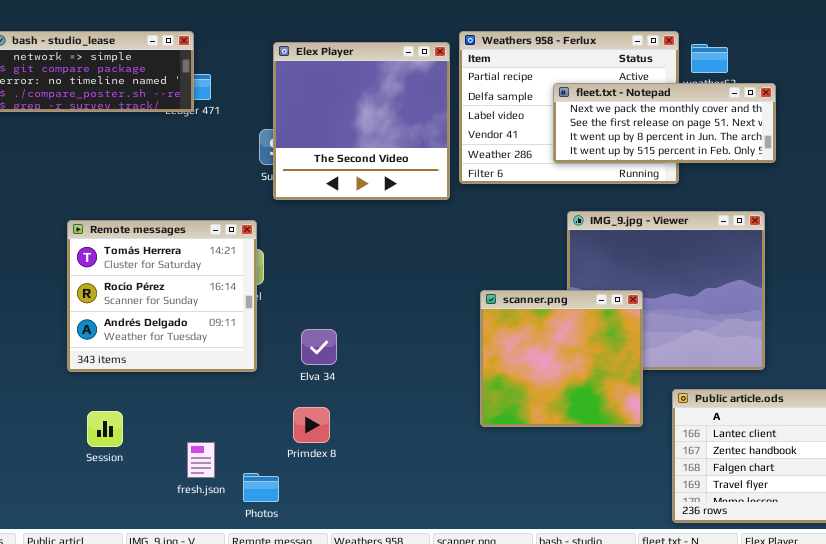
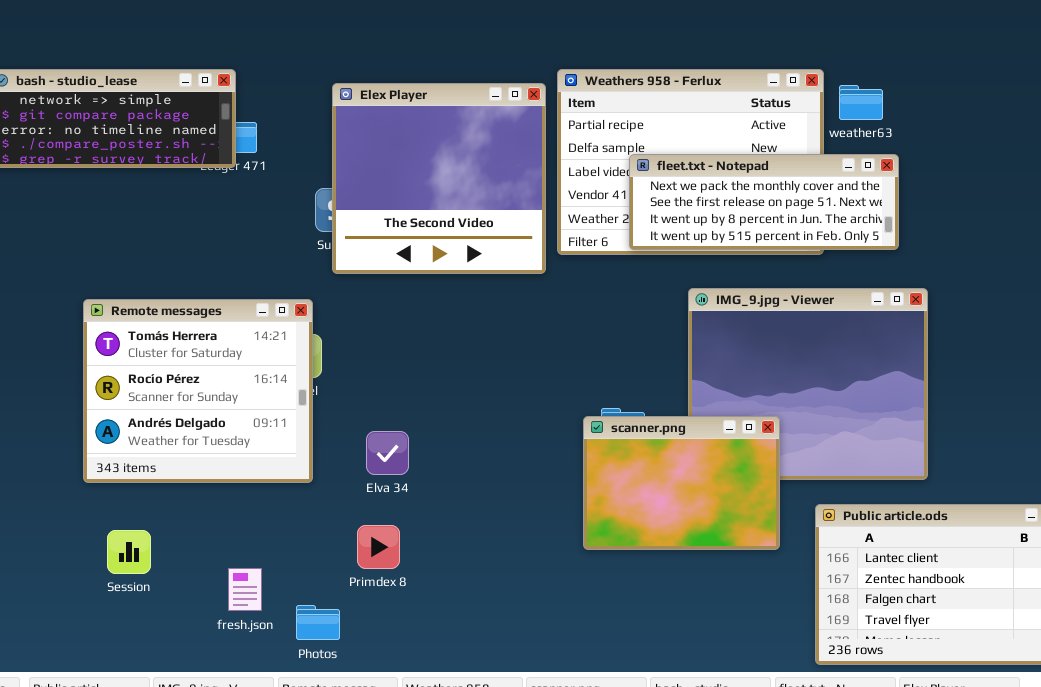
fleet.txt - Notepad: [553,83,776,163] -> [629,154,899,250], moved
scanner.png: [480,290,643,427] -> [583,416,780,550], resized

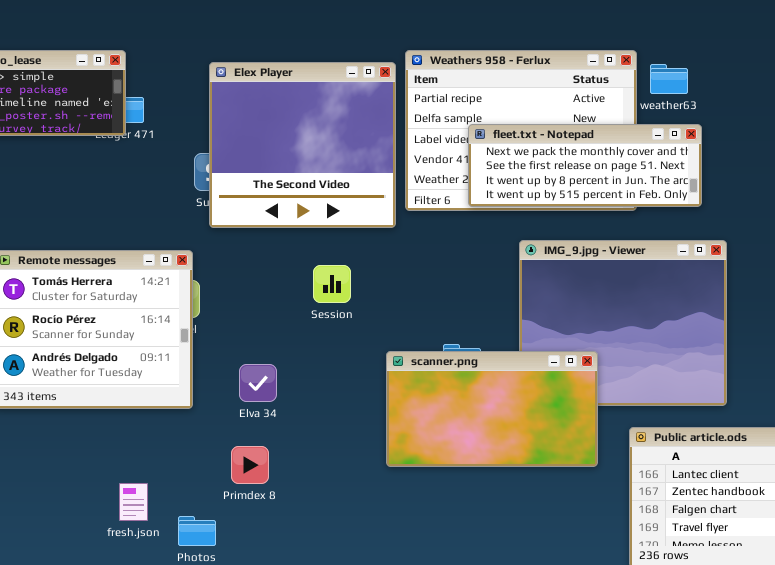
scanner.png: [583,416,780,550] -> [386,351,598,467], resized
Session: [107,530,151,574] -> [313,265,351,303], moved

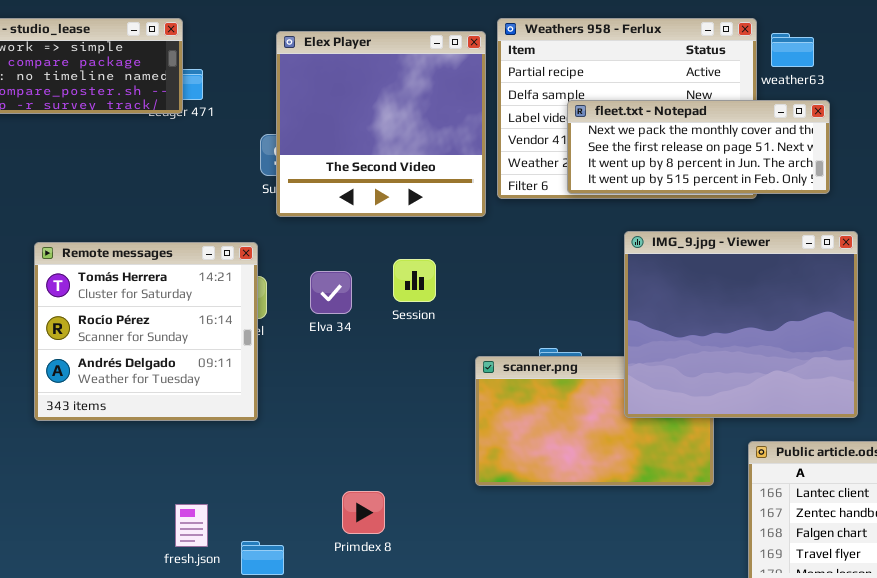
IMG_9.jpg - Viewer: [519,240,727,406] -> [624,231,858,418], raised
Elva 34: [239,364,277,402] -> [310,271,352,314], moved
Primdex 8: [231,446,269,484] -> [342,491,385,534], moved

